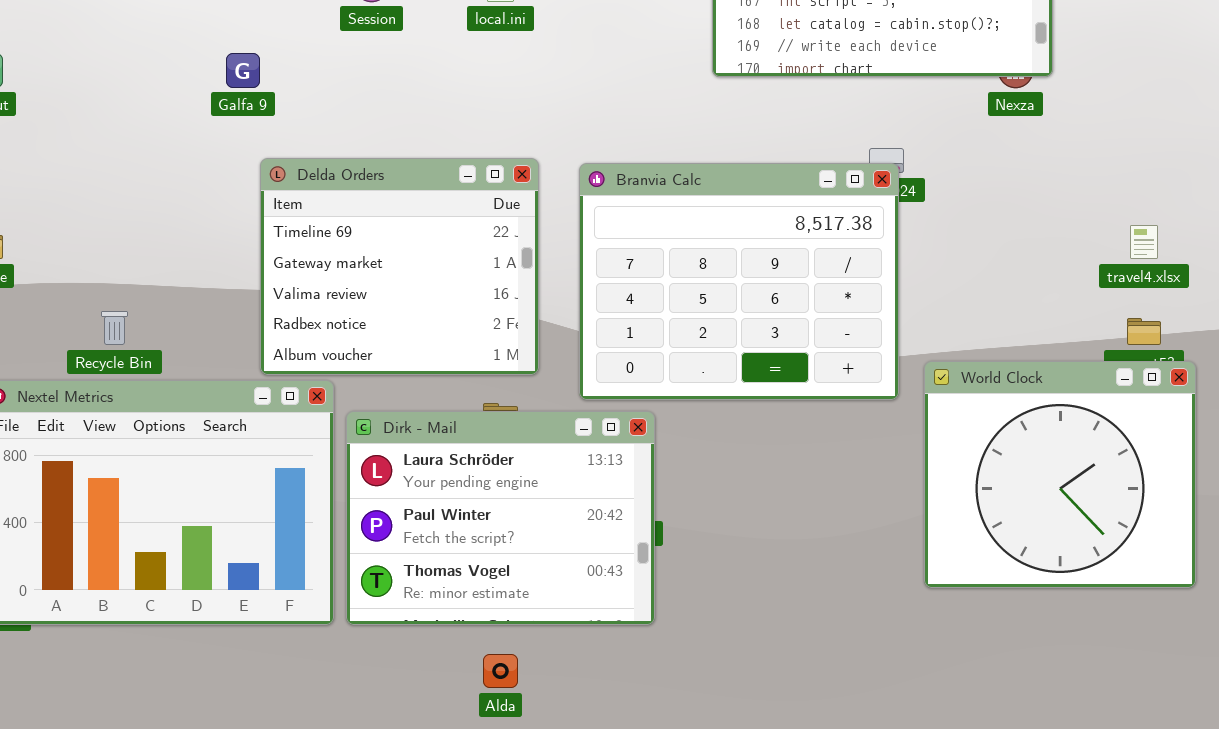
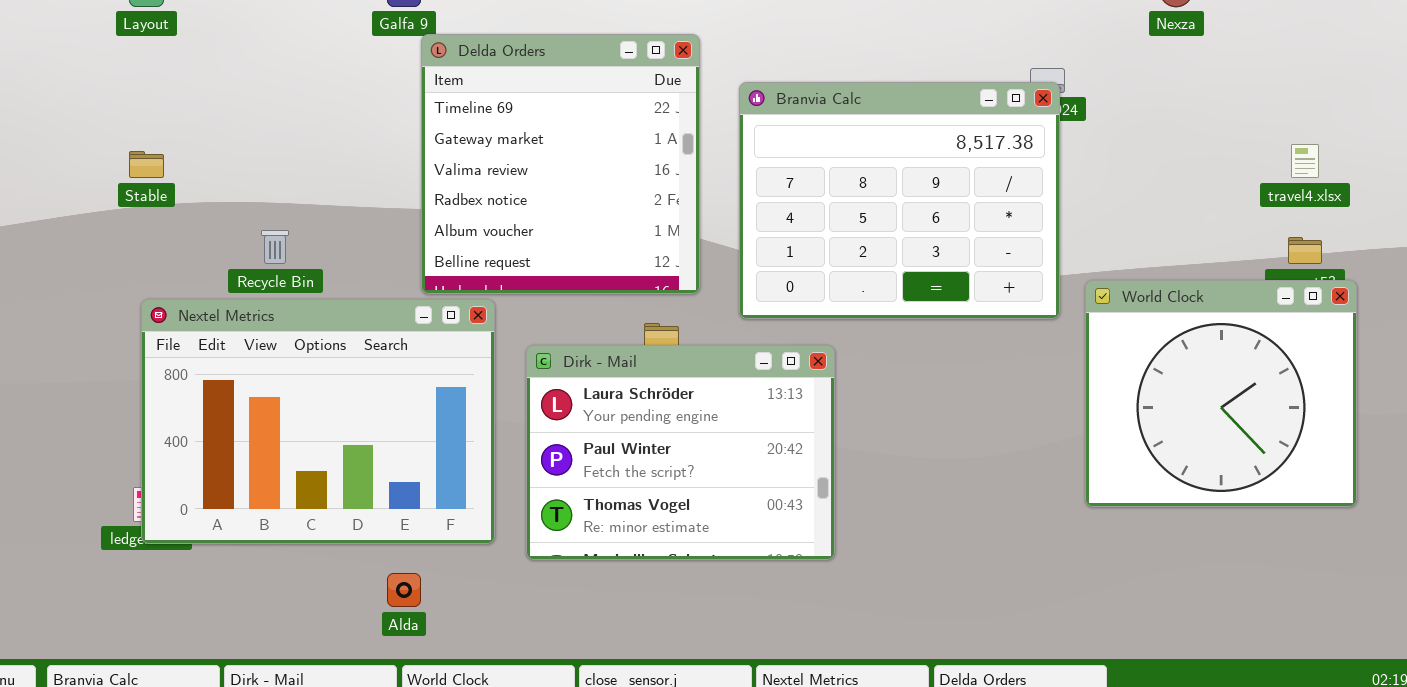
Delda Orders: [260,158,539,375] -> [421,34,700,294], resized
Dirk - Mail: [346,411,655,625] -> [526,345,835,560], moved
Alda: [483,654,518,688] -> [387,573,421,607], moved

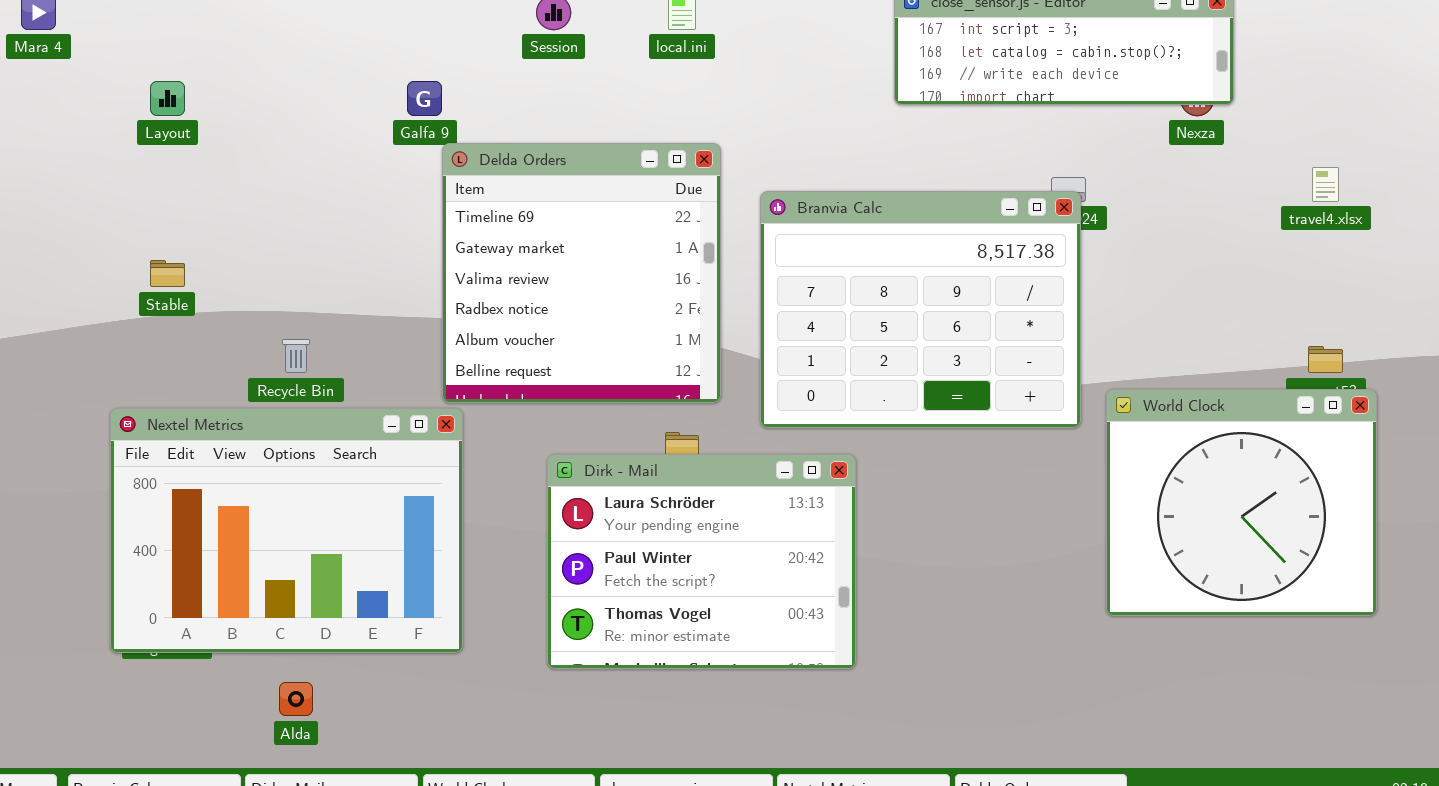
travel4.xlsx: [1291,144,1319,178] -> [1312,167,1339,202], moved
Nextel Metrics: [141,299,495,544] -> [110,408,463,653], moved
Alda: [387,573,421,607] -> [279,682,313,716], moved

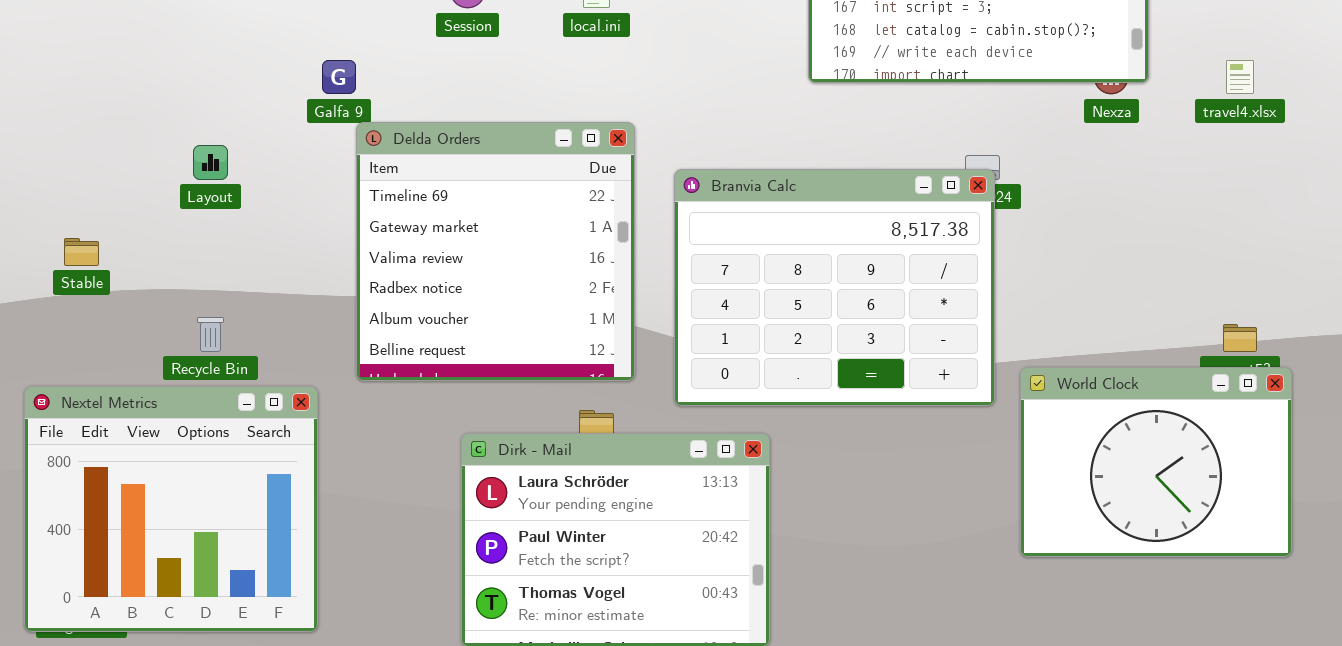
Layout: [150,81,185,116] -> [193,145,228,180], moved
travel4.xlsx: [1312,167,1339,202] -> [1226,60,1254,94], moved
World Clock: [1106,389,1377,616] -> [1020,367,1292,557], resized
Nextel Metrics: [110,408,463,653] -> [24,386,318,632], resized

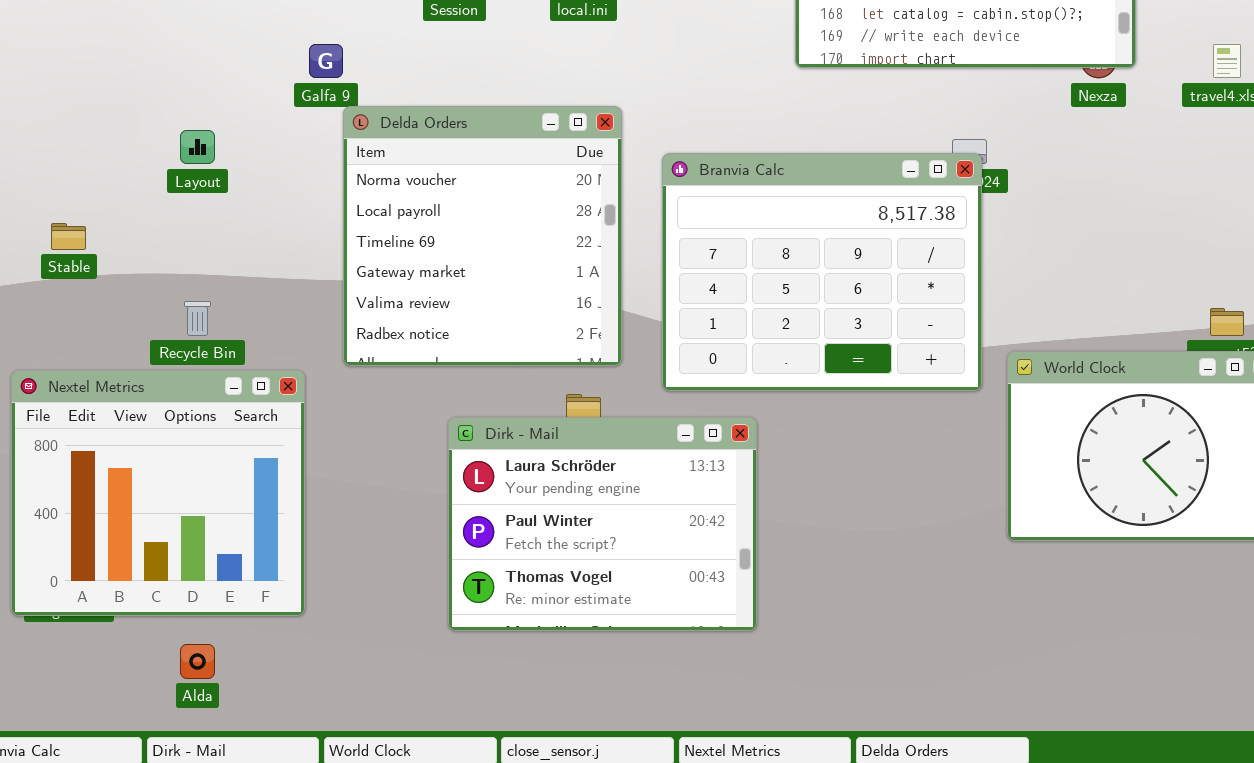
Delda Orders: [356,122,635,381] -> [343,106,622,366], scrolled up 2 rows

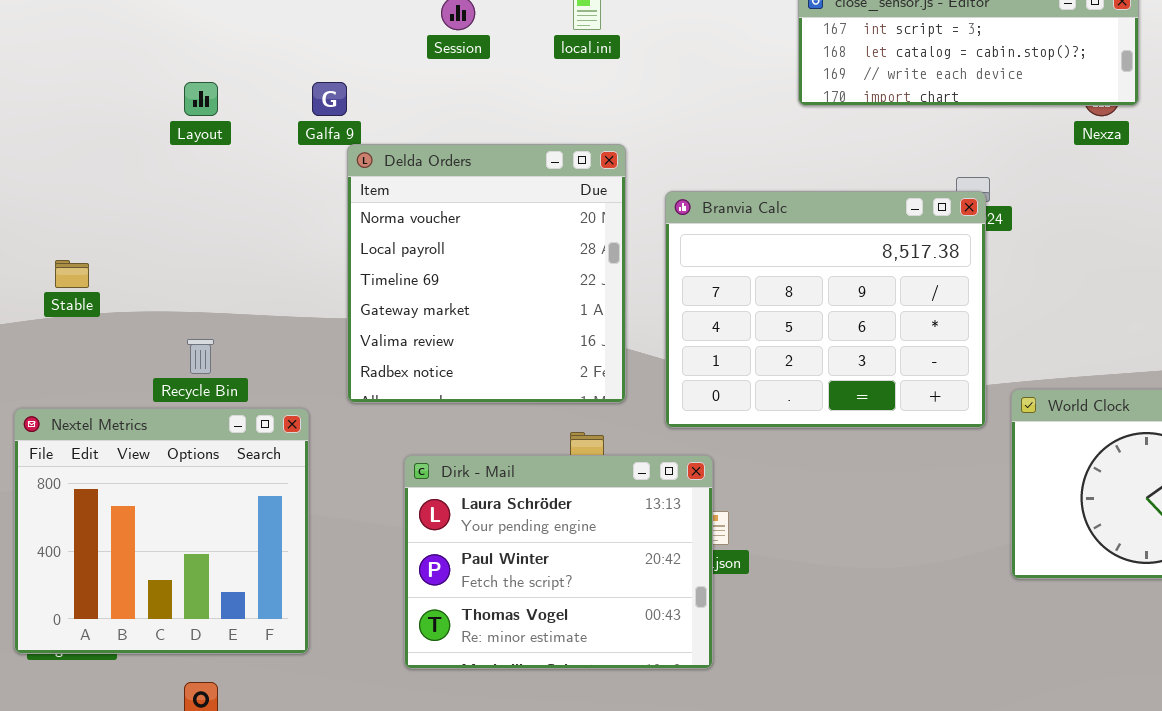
Layout: [180,130,215,164] -> [184,82,218,116], moved
Dirk - Mail: [448,417,757,631] -> [404,455,713,669], moved

